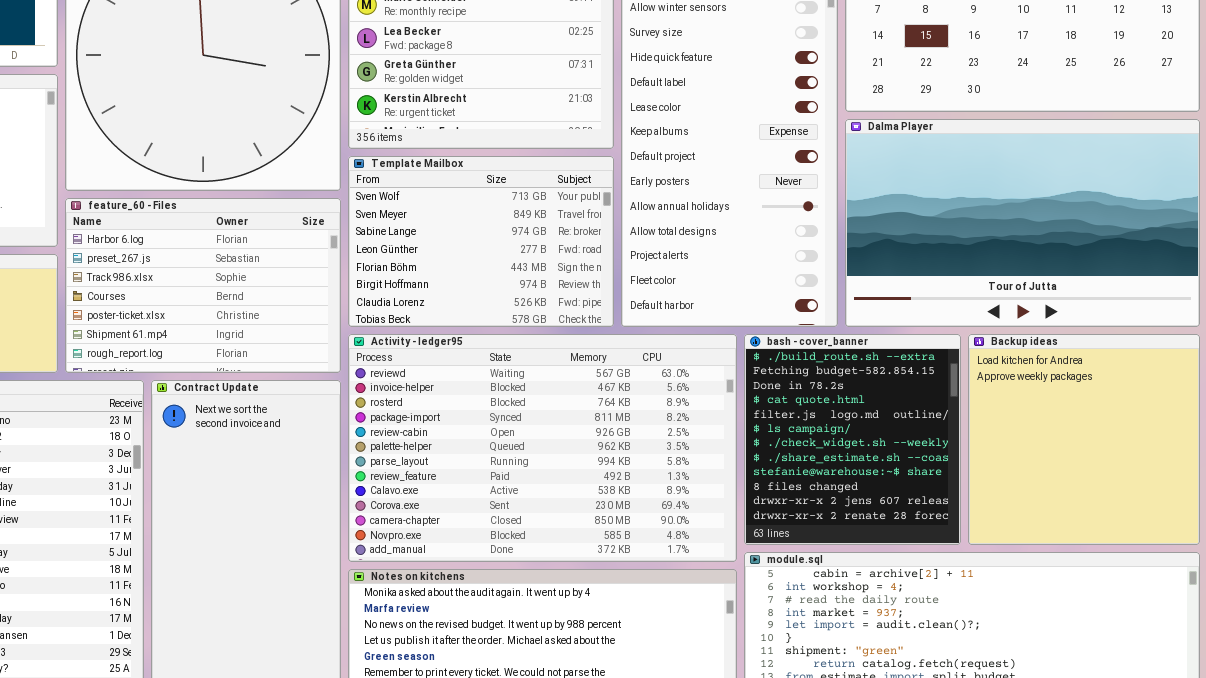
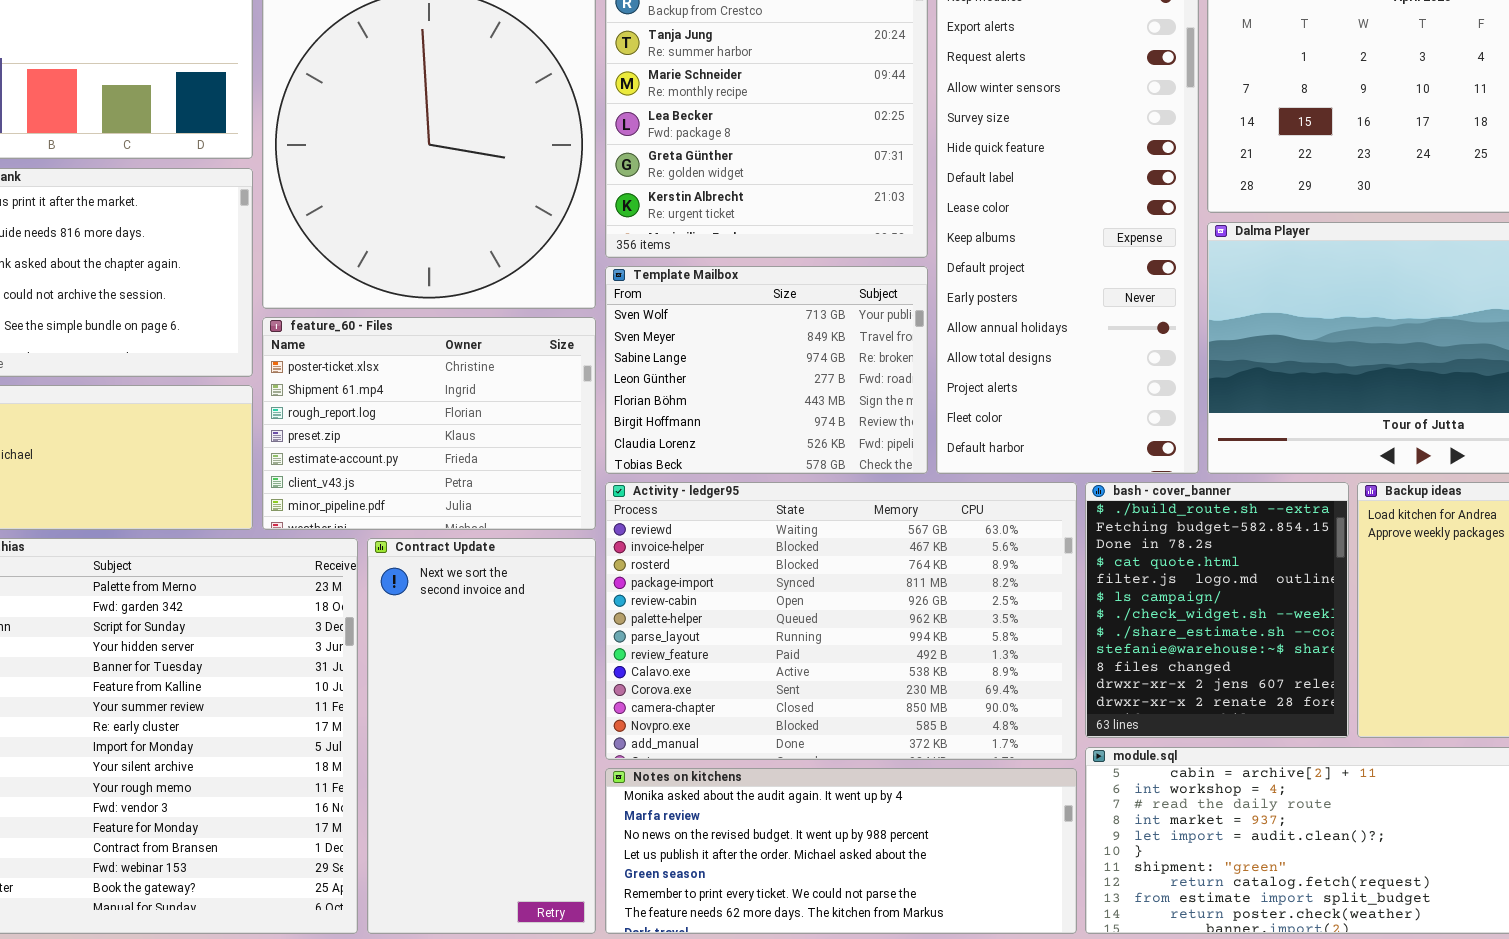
feature_60 - Files: [65,198,341,373] -> [262,317,596,530], scrolled down 4 rows

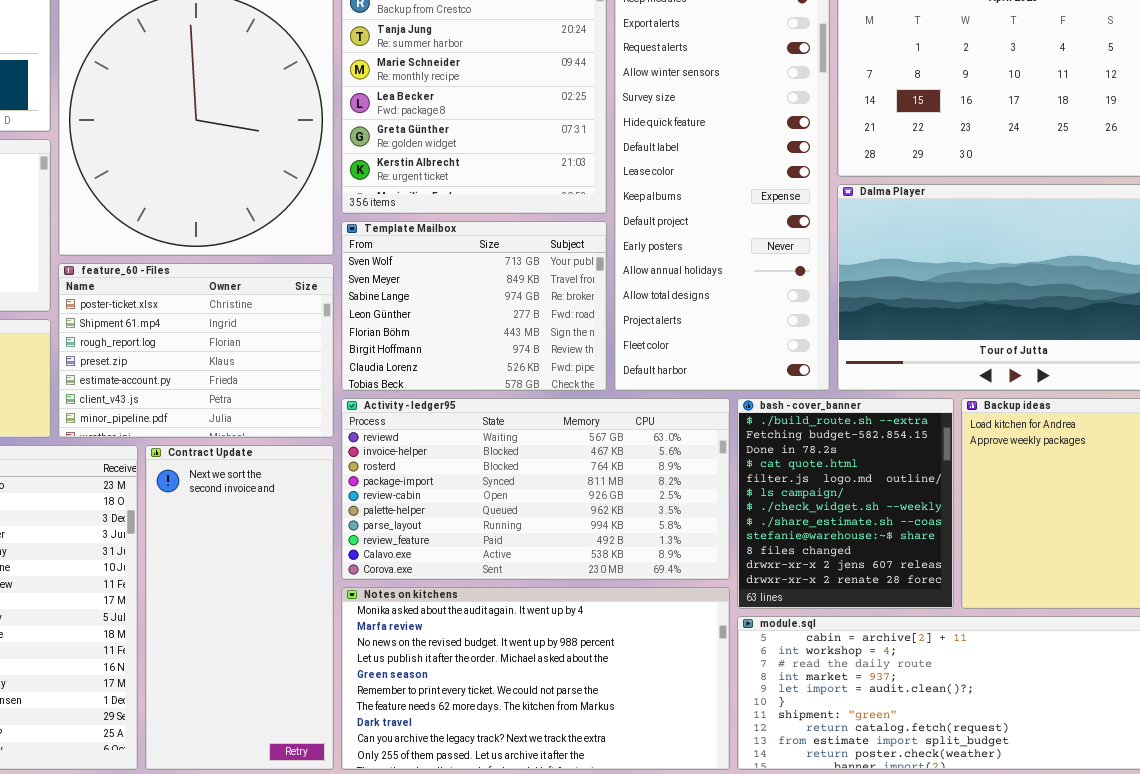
Activity - ledger95: [605,482,1077,760] -> [341,398,730,580], resized
Notes on kitchens: [605,768,1077,934] -> [341,587,730,770], resized

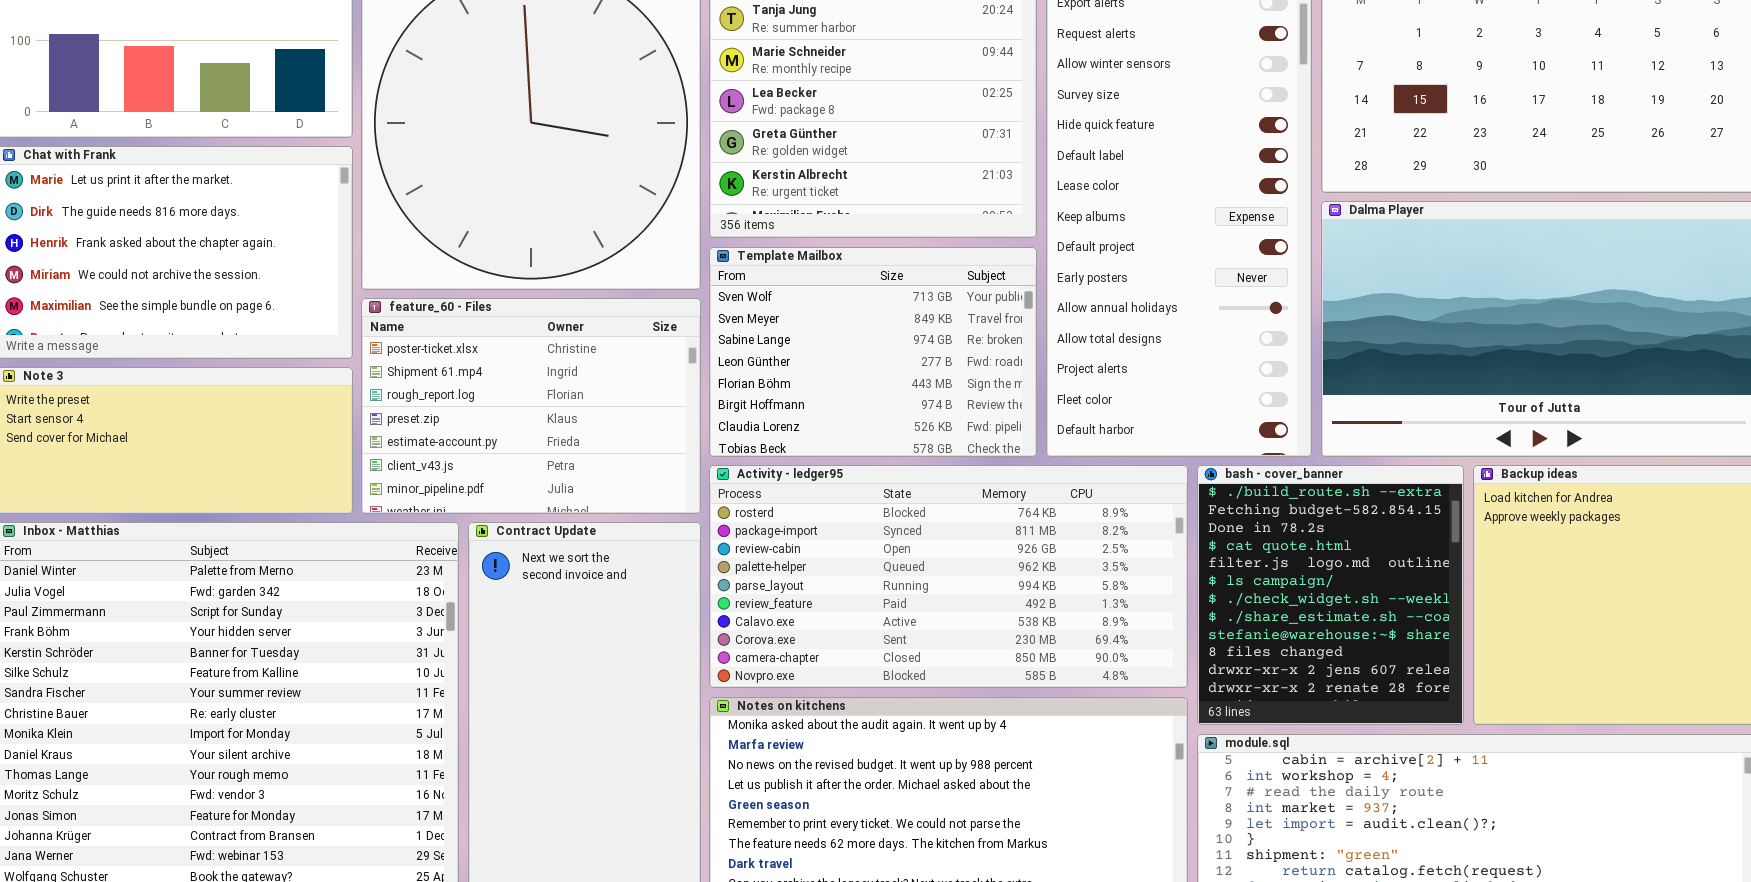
Activity - ledger95: [341,398,730,580] -> [709,465,1188,688], scrolled down 2 rows

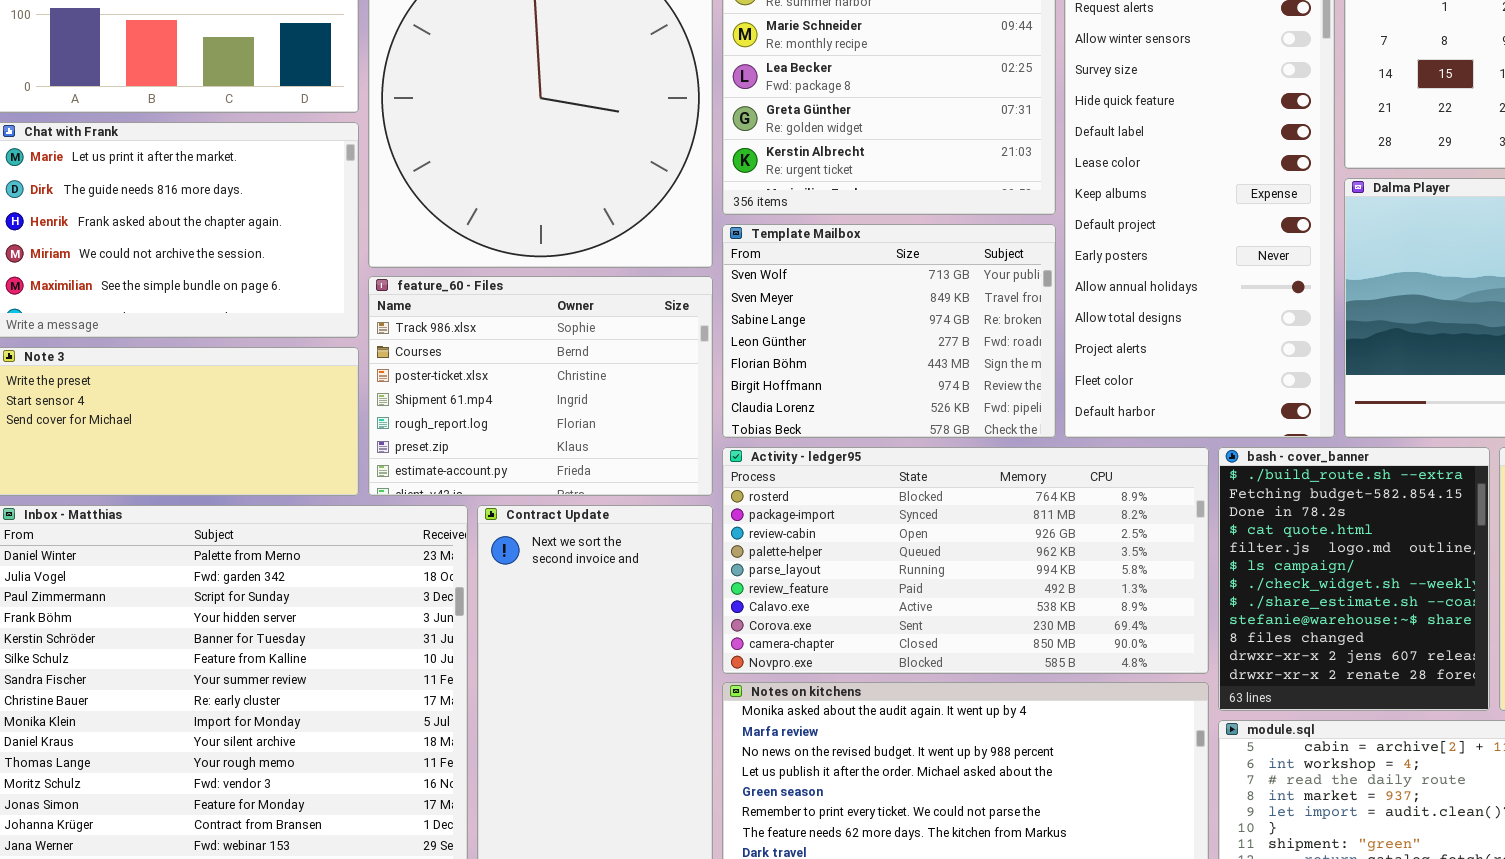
feature_60 - Files: [361,298,701,514] -> [368,276,713,496], scrolled up 2 rows

